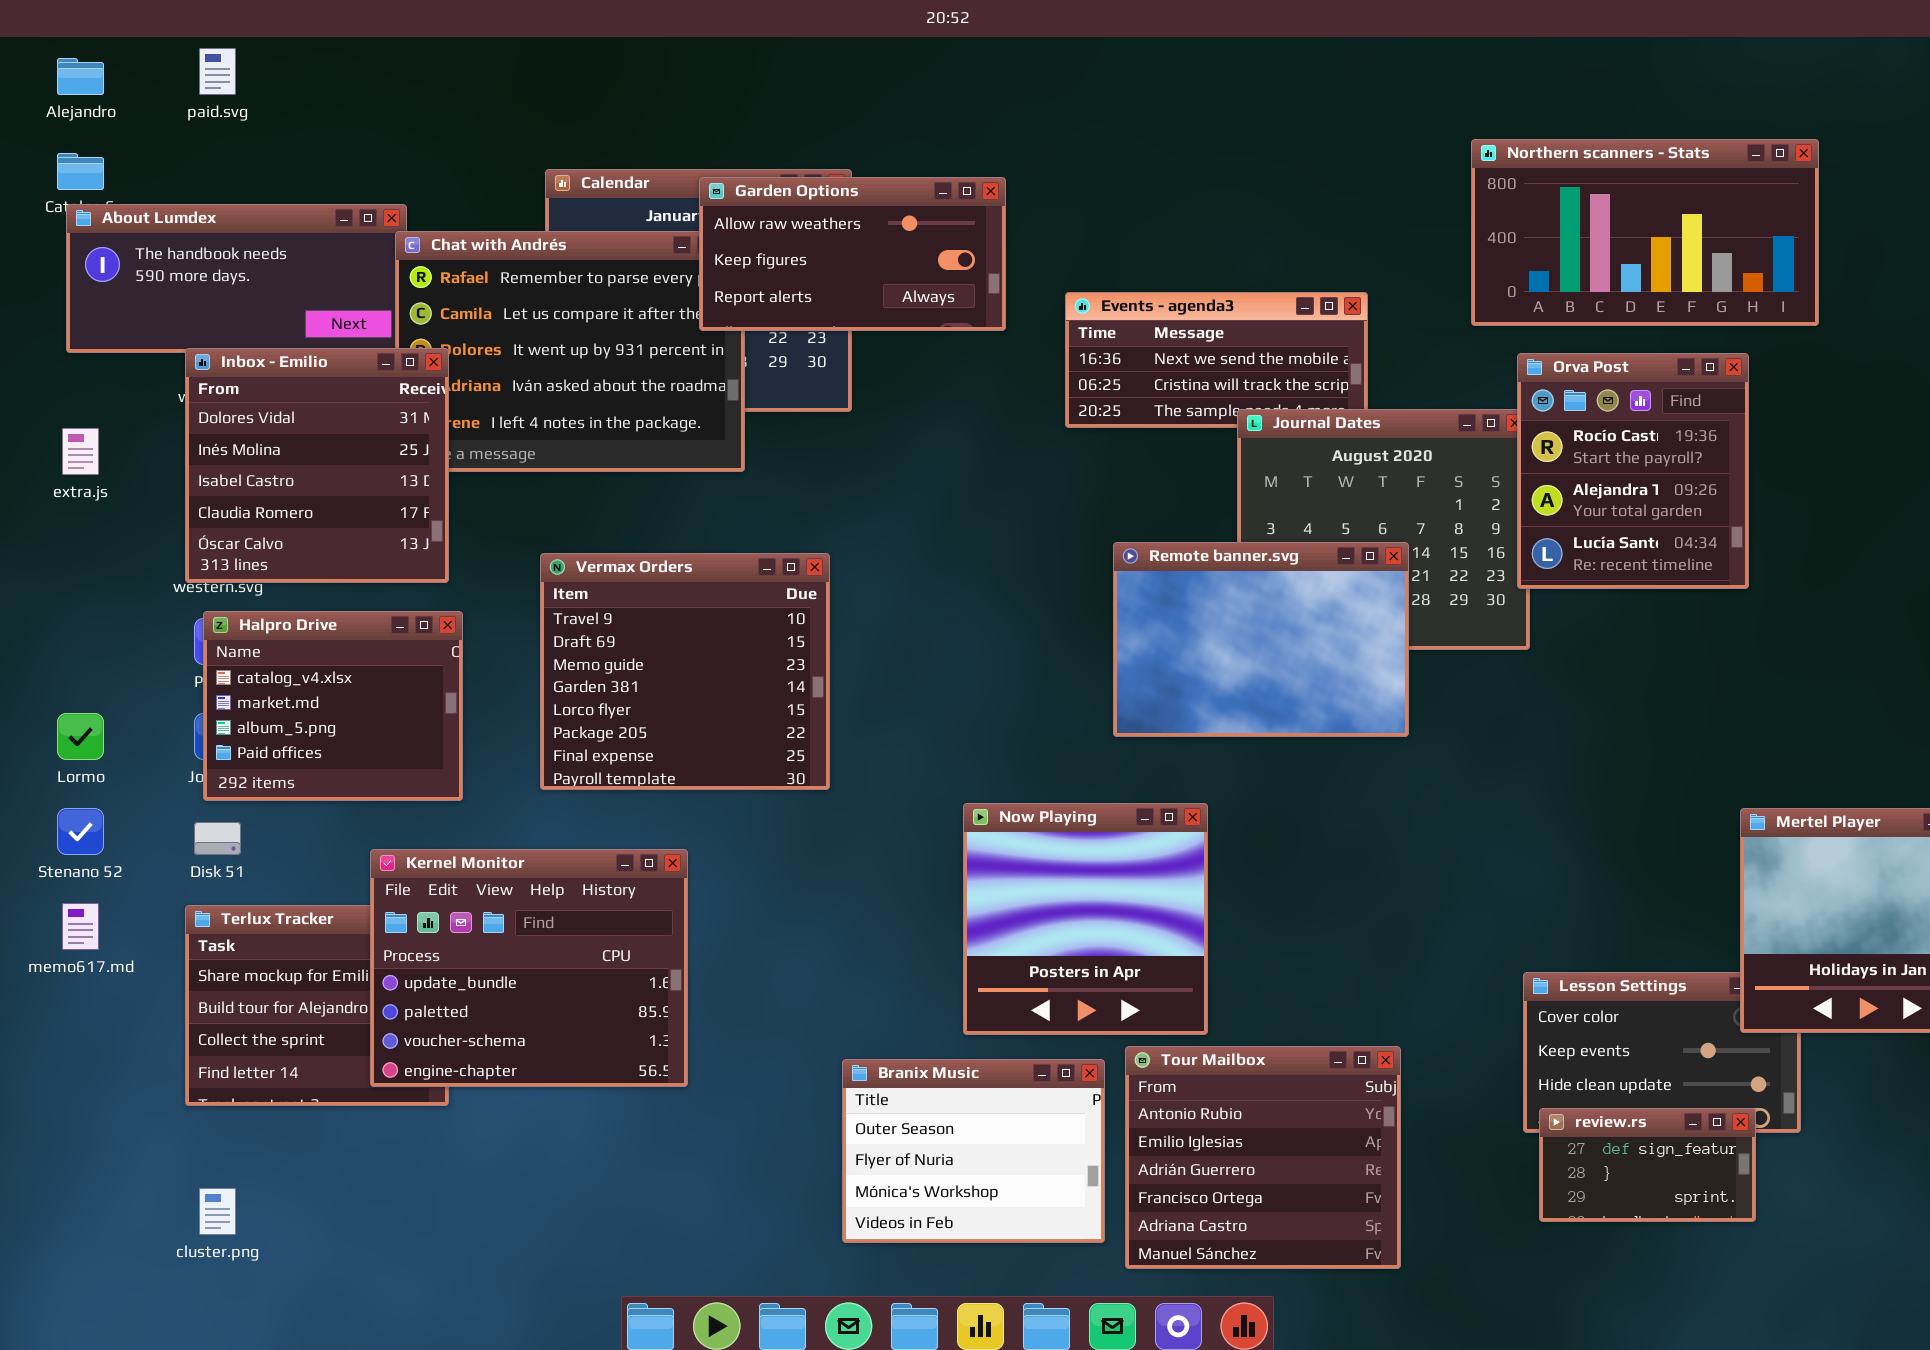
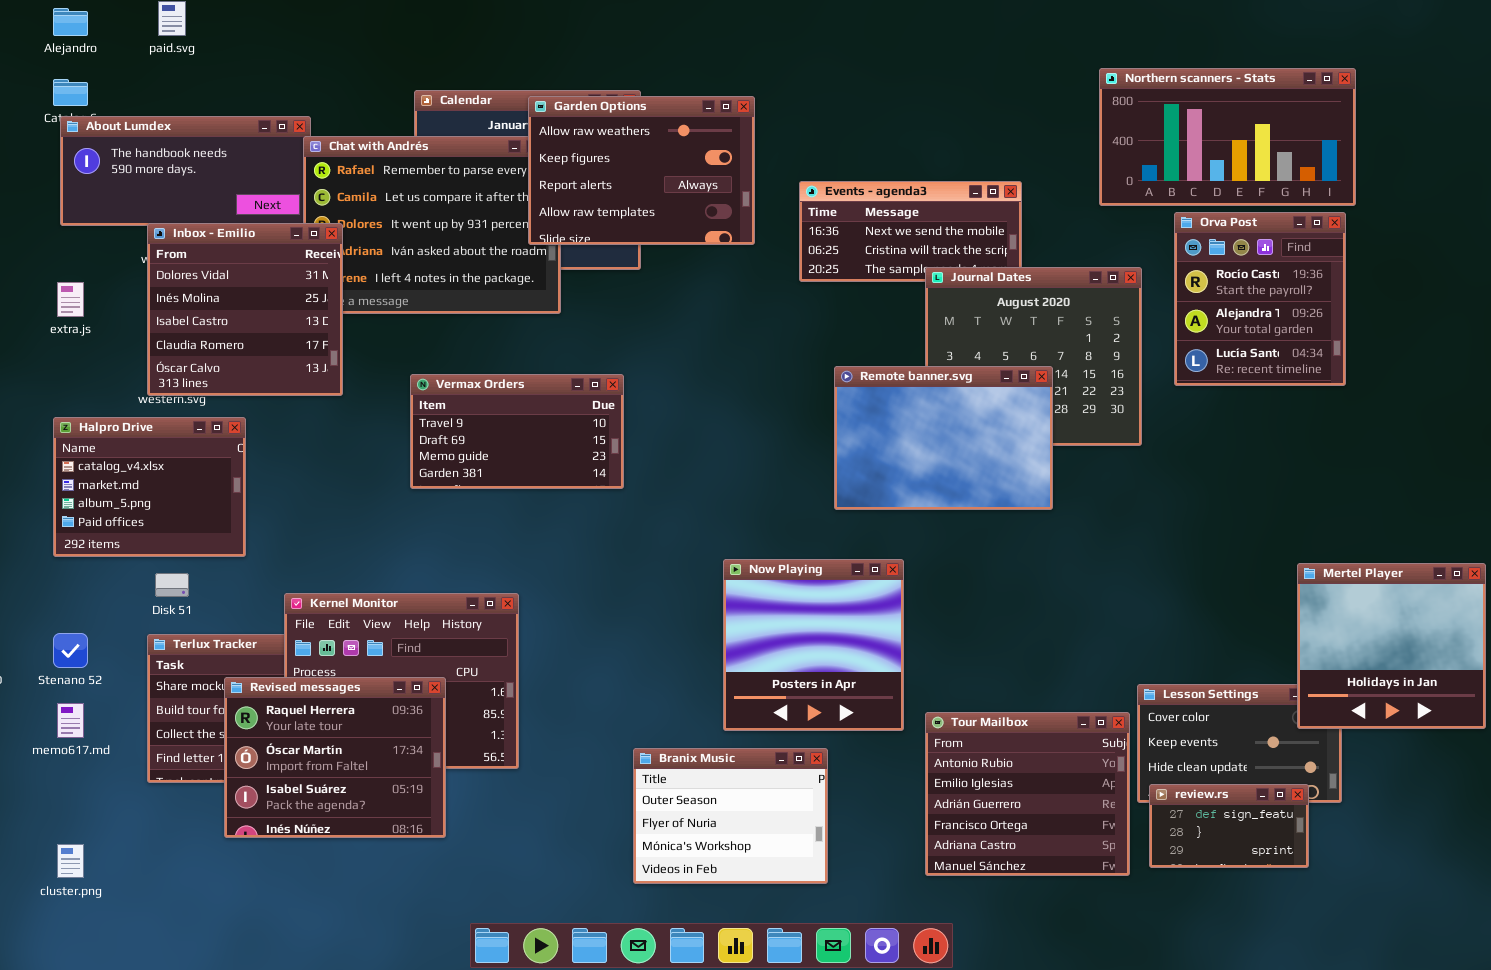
Garden Options: [699,177,1006,331] -> [528,96,755,245], resized
Orva Post: [1517,353,1749,589] -> [1174,212,1346,386], moved
Vermax Orders: [540,553,830,790] -> [410,374,624,489], resized
Halpro Drive: [203,611,463,801] -> [53,417,246,557], moved
Stenano 52: [57,808,104,855] -> [53,633,88,668], moved
memo617.md: [62,903,99,950] -> [57,703,84,738], moved
Revised messages: none -> [224,677,446,838], opened
Tour Mailbox: [1125,1046,1401,1269] -> [925,712,1130,876], moved
cluster.png: [199,1188,236,1235] -> [57,844,84,878], moved

